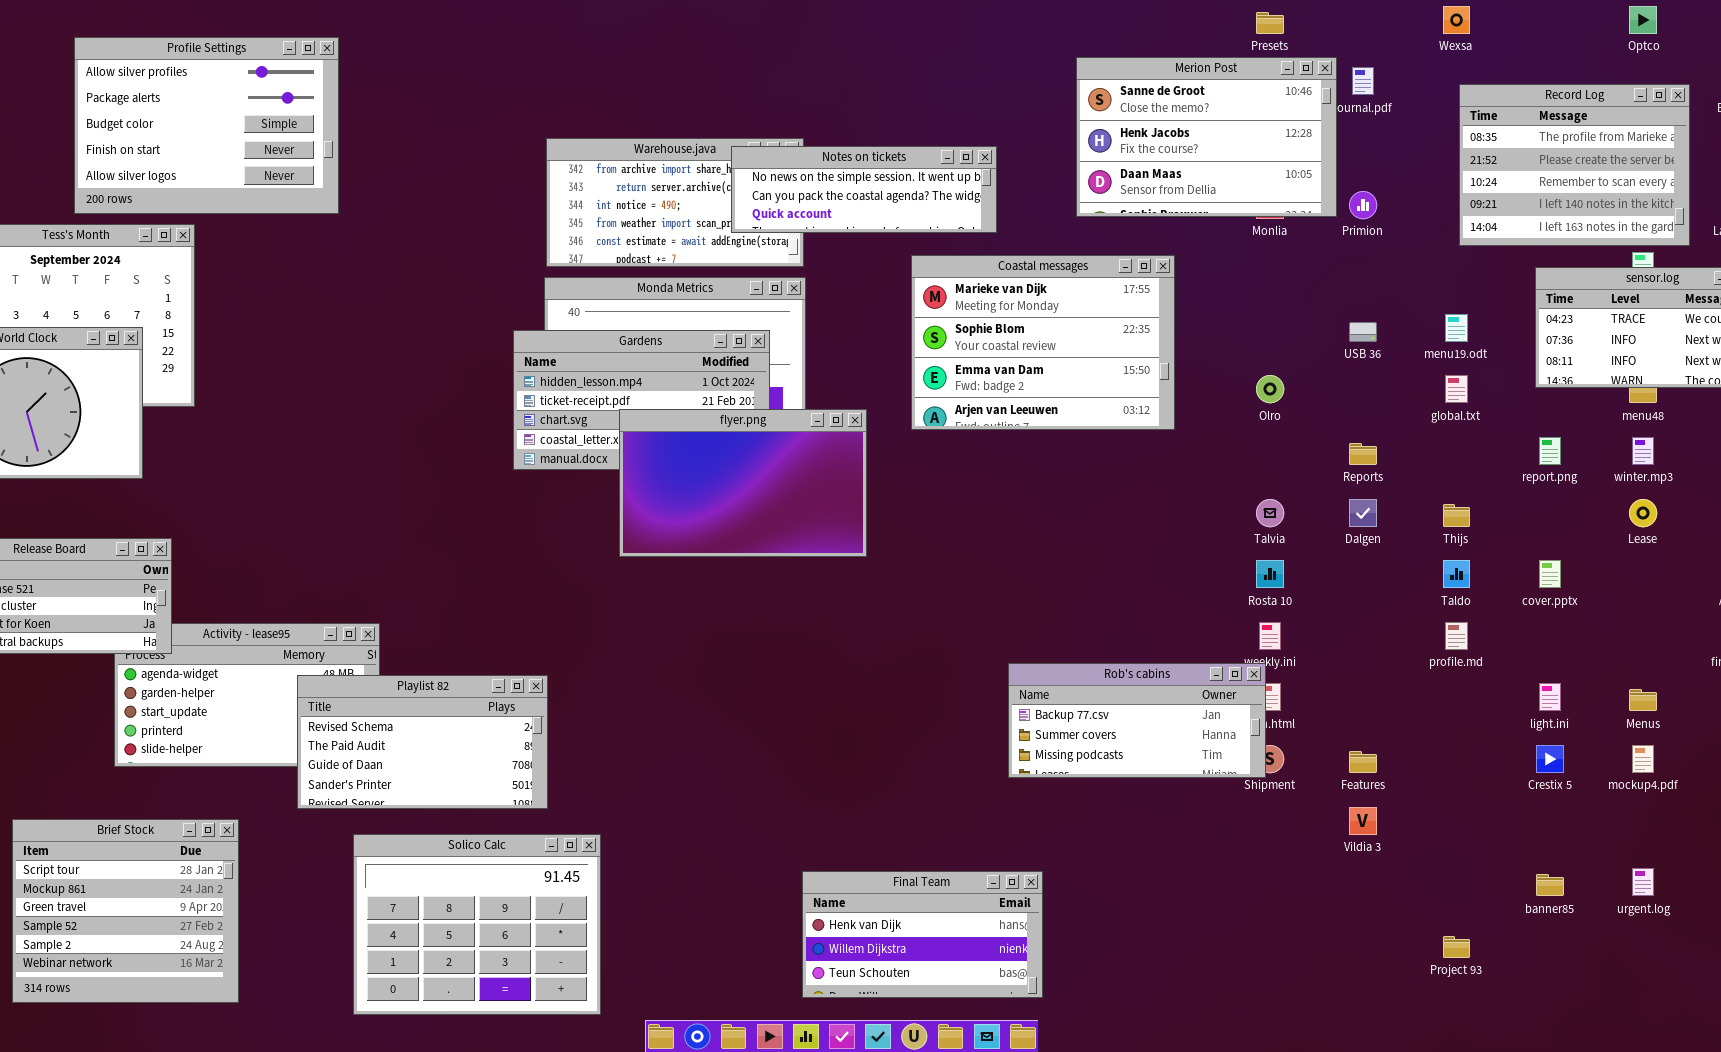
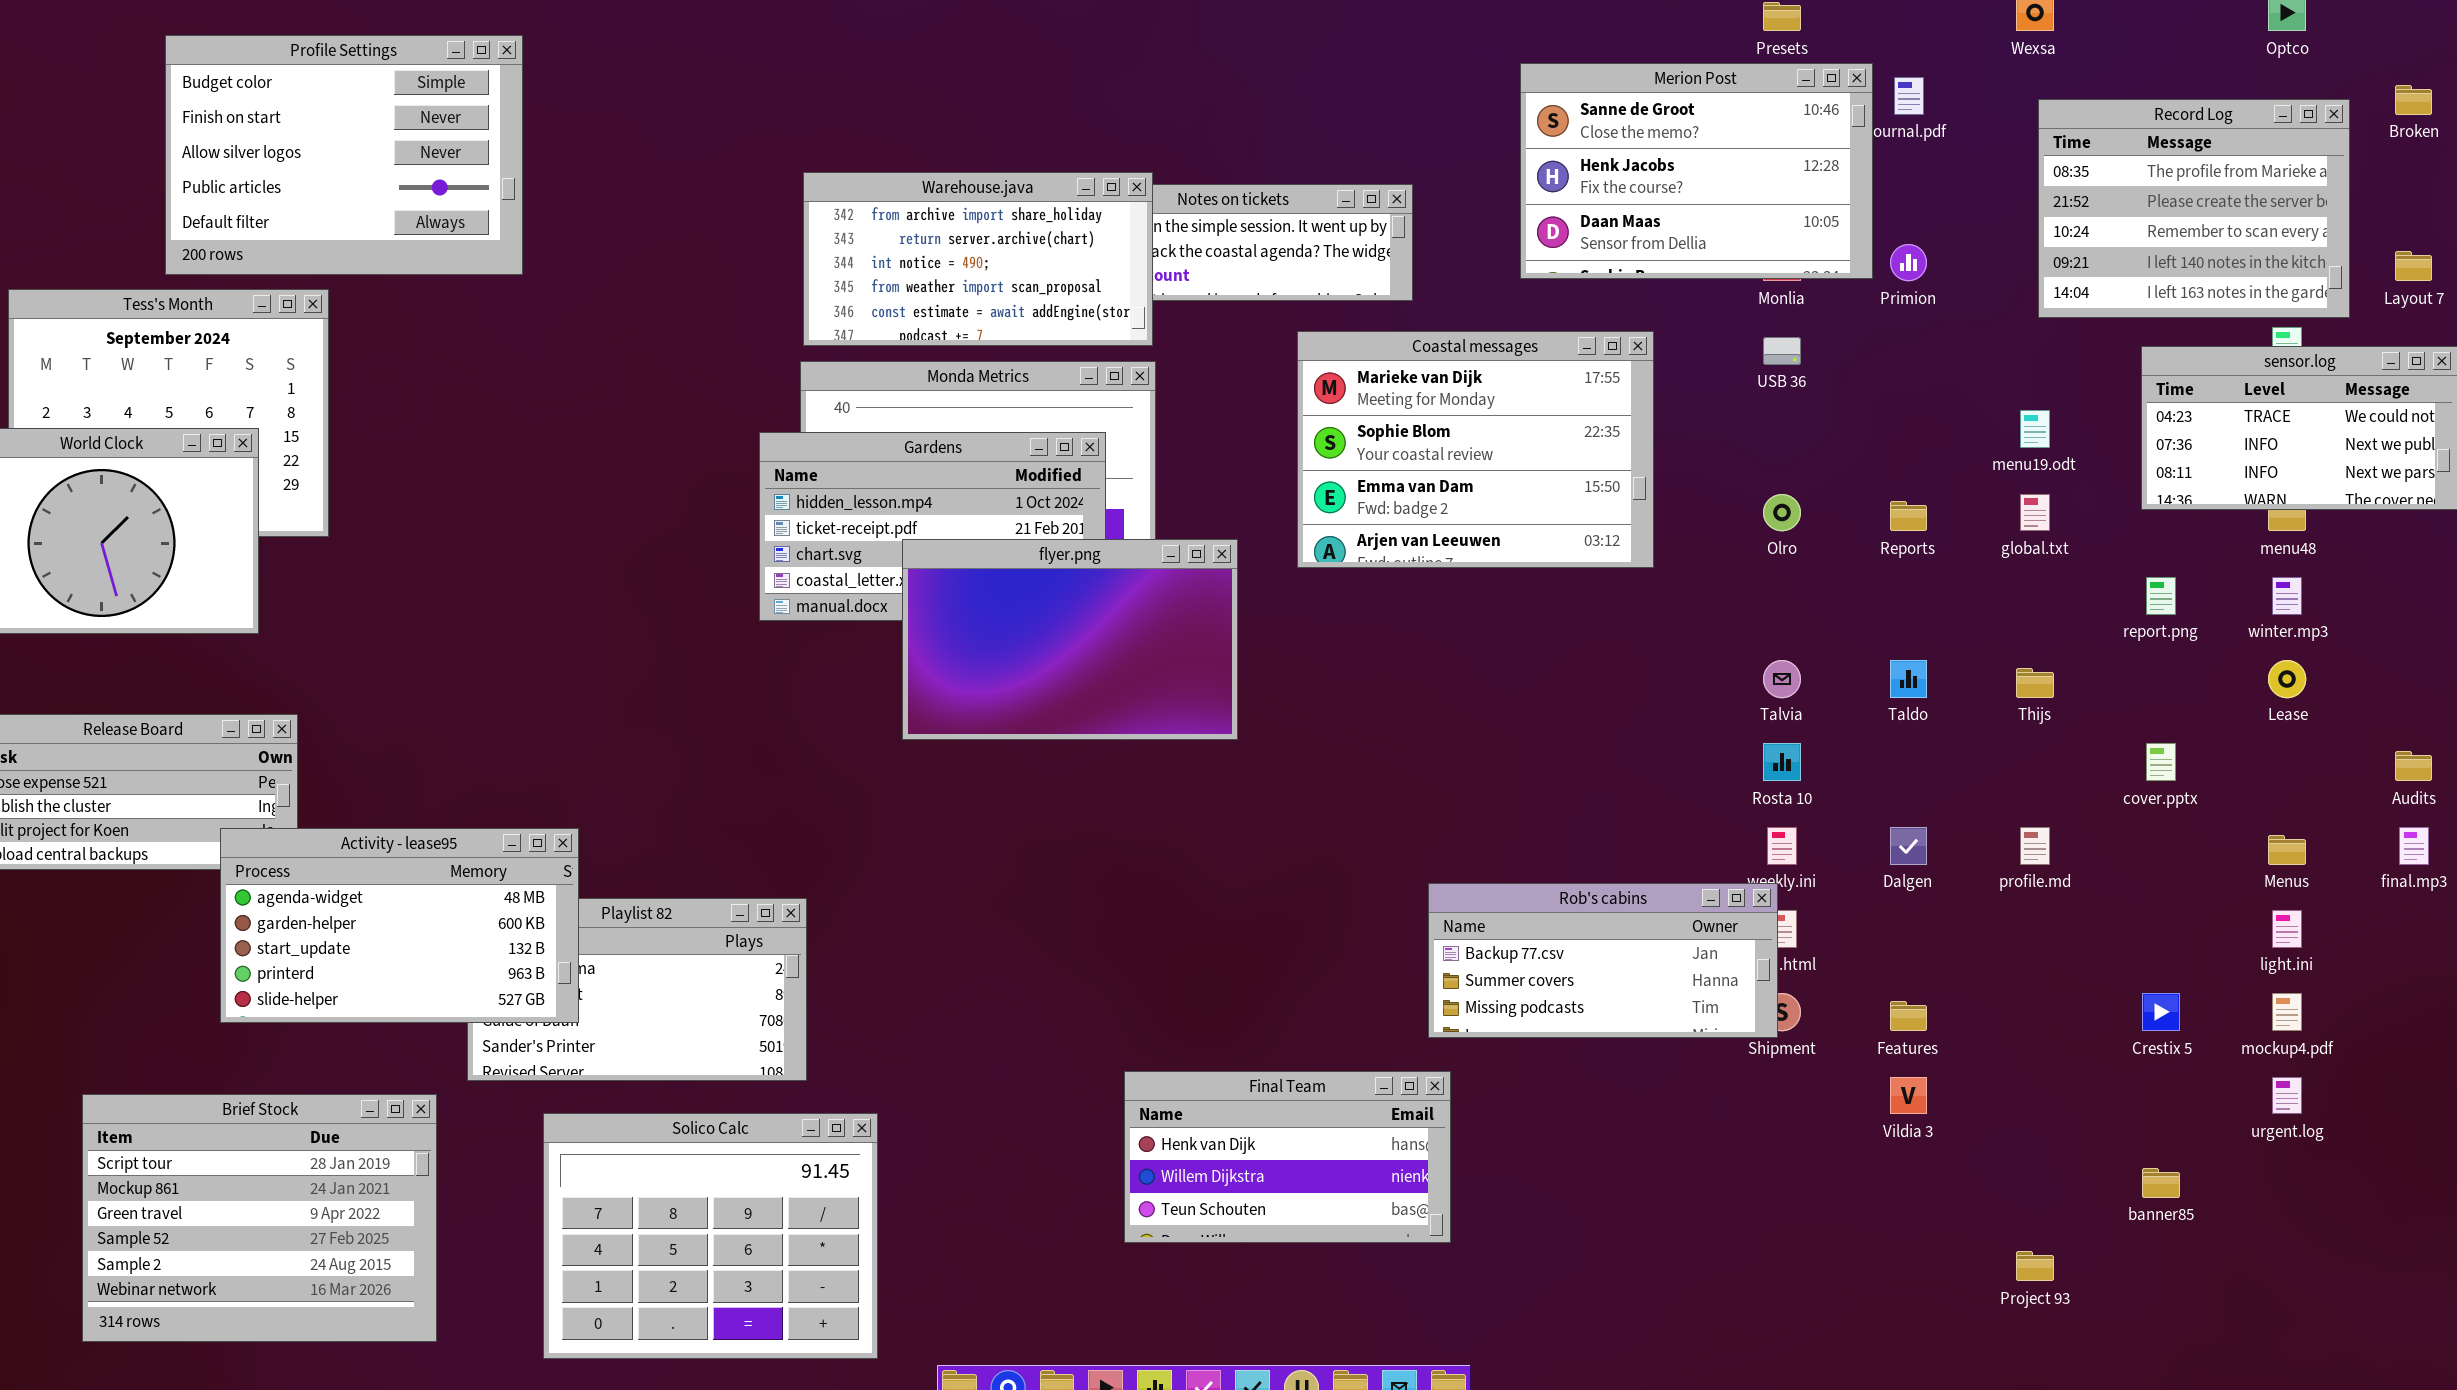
Profile Settings: [74,37,339,214] -> [165,35,523,275], scrolled down 2 rows
Warehouse.java: [546,138,804,267] -> [803,172,1153,346], raised
USB 36: [1349,322,1377,342] -> [1763,337,1801,365], moved
Reports: [1349,443,1377,465] -> [1890,501,1927,531], moved
Dalgen: [1349,499,1377,527] -> [1890,827,1927,865], moved
Taldo: [1443,560,1470,588] -> [1890,660,1927,698], moved
Activity - lease95: [114,623,380,767] -> [220,828,579,1023], raised
light.ini: [1539,683,1561,711] -> [2272,910,2302,948], moved
Menus: [1629,689,1657,711] -> [2268,835,2306,865], moved
Brief Stock: [12,819,239,1003] -> [82,1094,437,1342], resized
urgent.log: [1632,868,1654,896] -> [2272,1077,2302,1114], moved
Final Team: [802,871,1043,998] -> [1124,1071,1451,1243], moved

